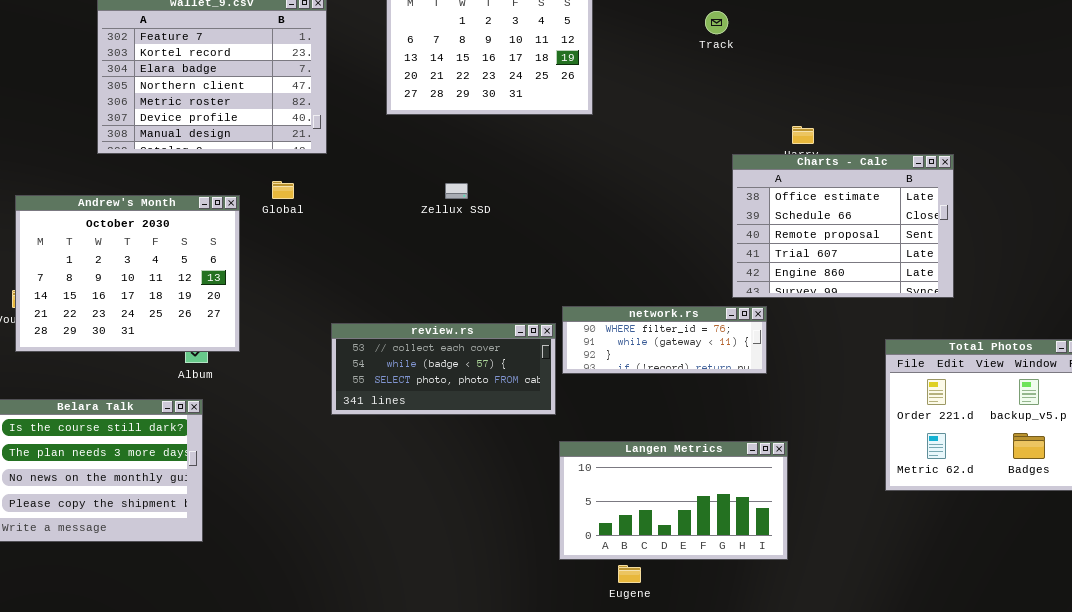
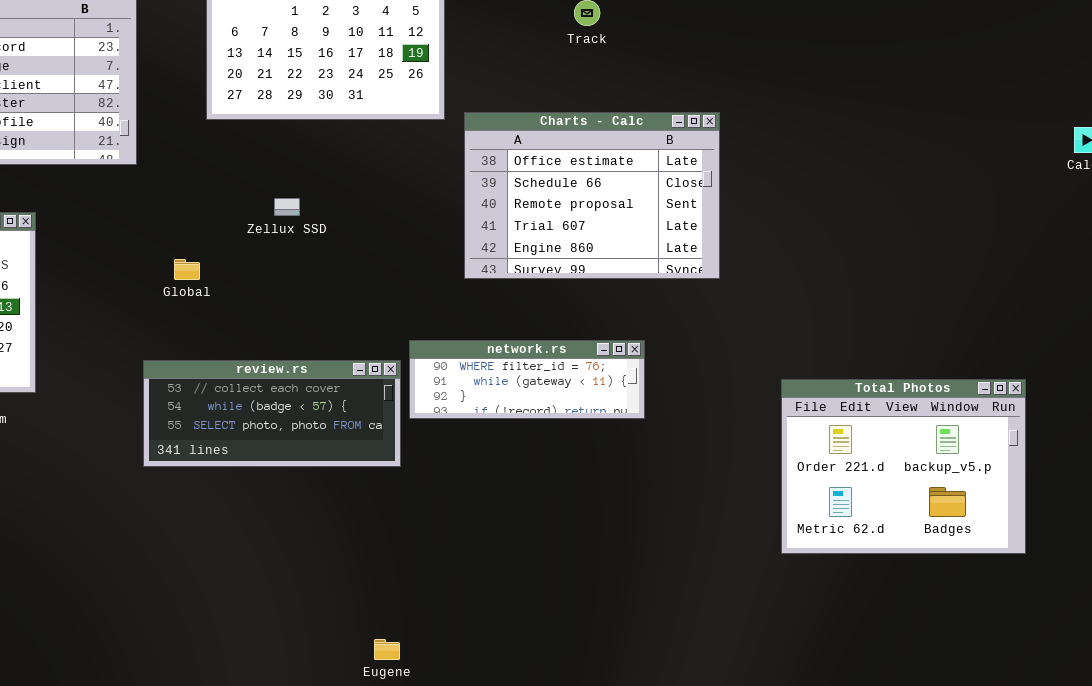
Charts - Calc: [732,154,954,298] -> [464,112,720,279], moved
Global: [272,181,294,199] -> [174,259,200,280], moved
Langen Metrics: [559,441,788,560] -> none, closed
Eugene: [618,565,641,583] -> [374,639,400,660], moved

